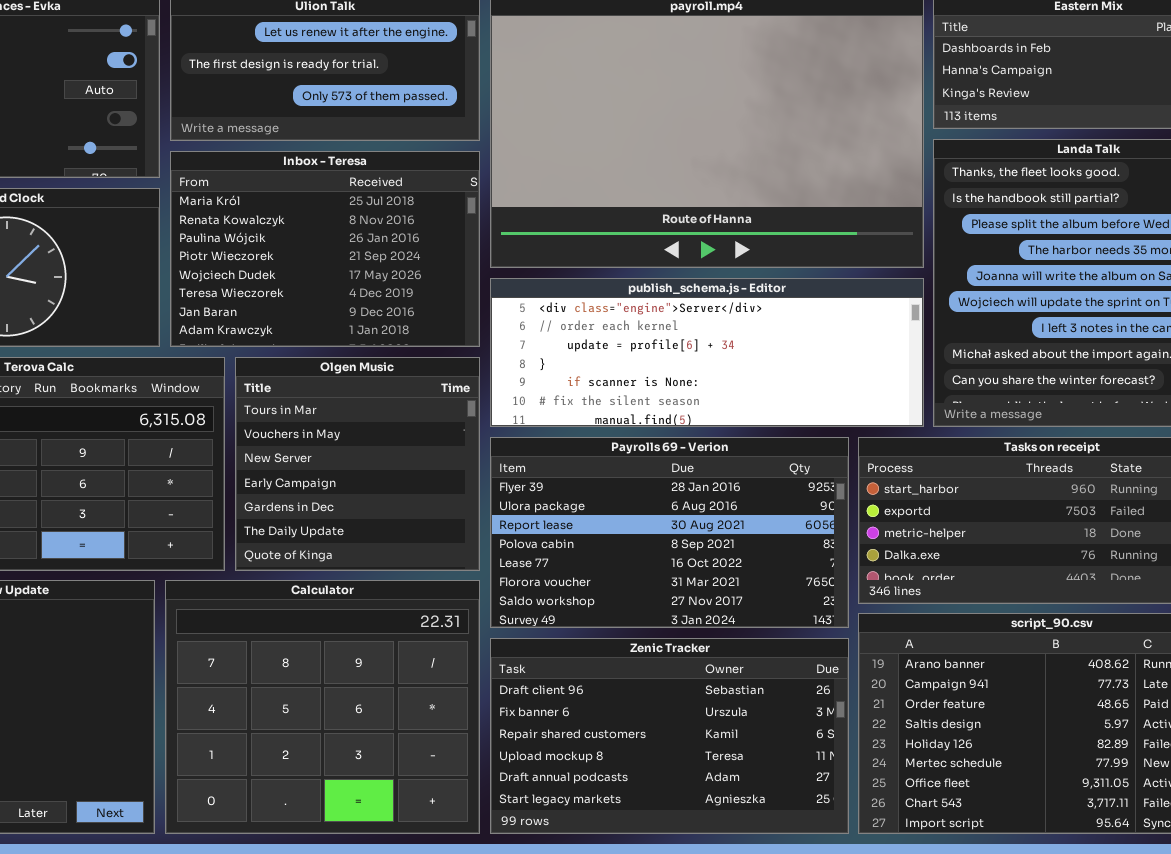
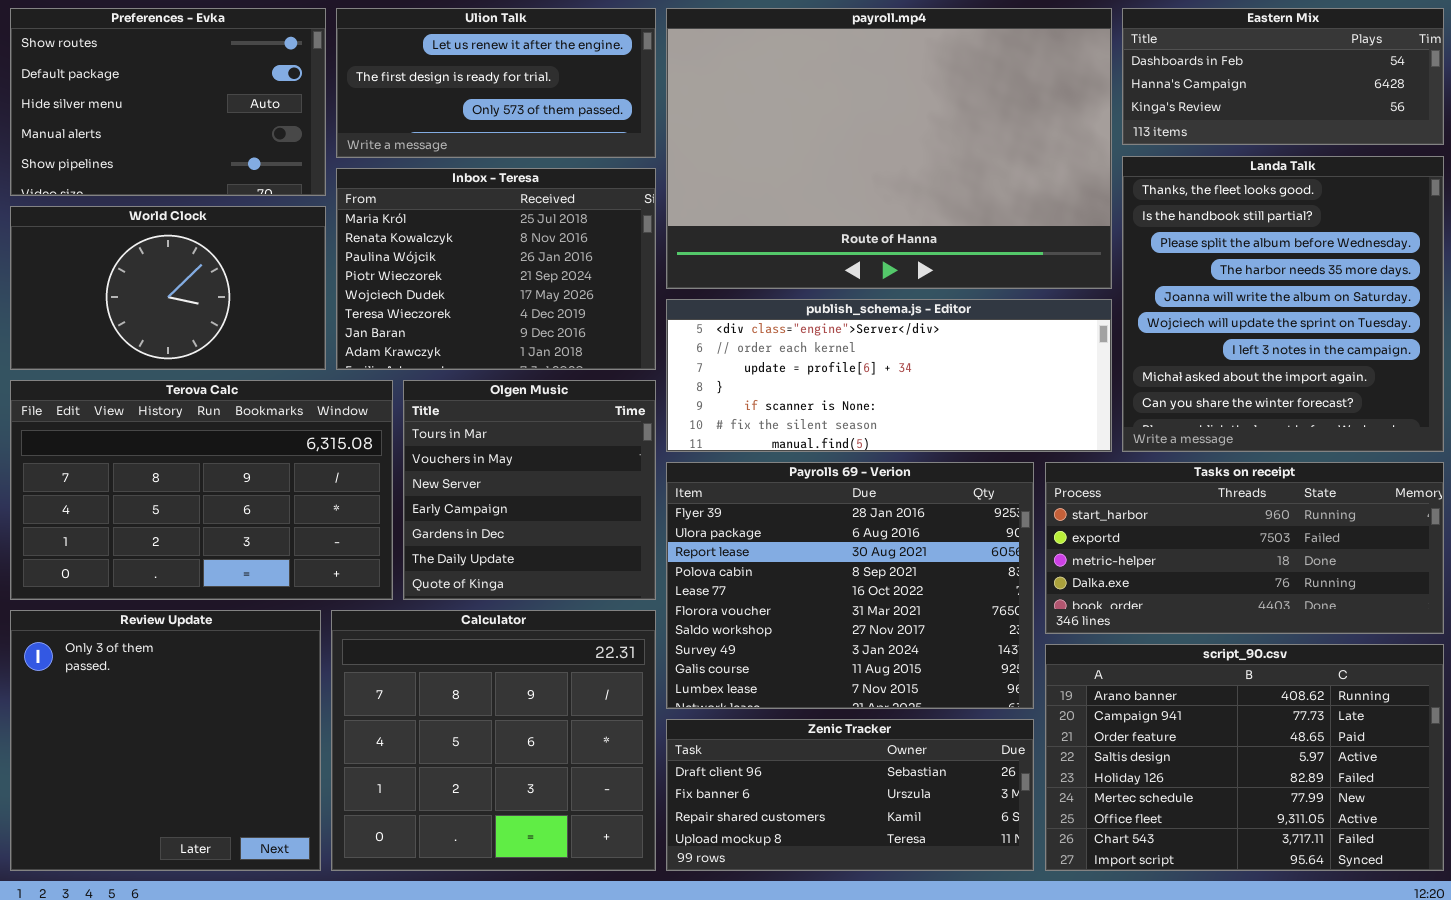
Payrolls 69 - Verion: [490,437,849,628] -> [666,462,1034,709], resized
Zenic Tracker: [490,638,849,834] -> [666,719,1034,871], resized

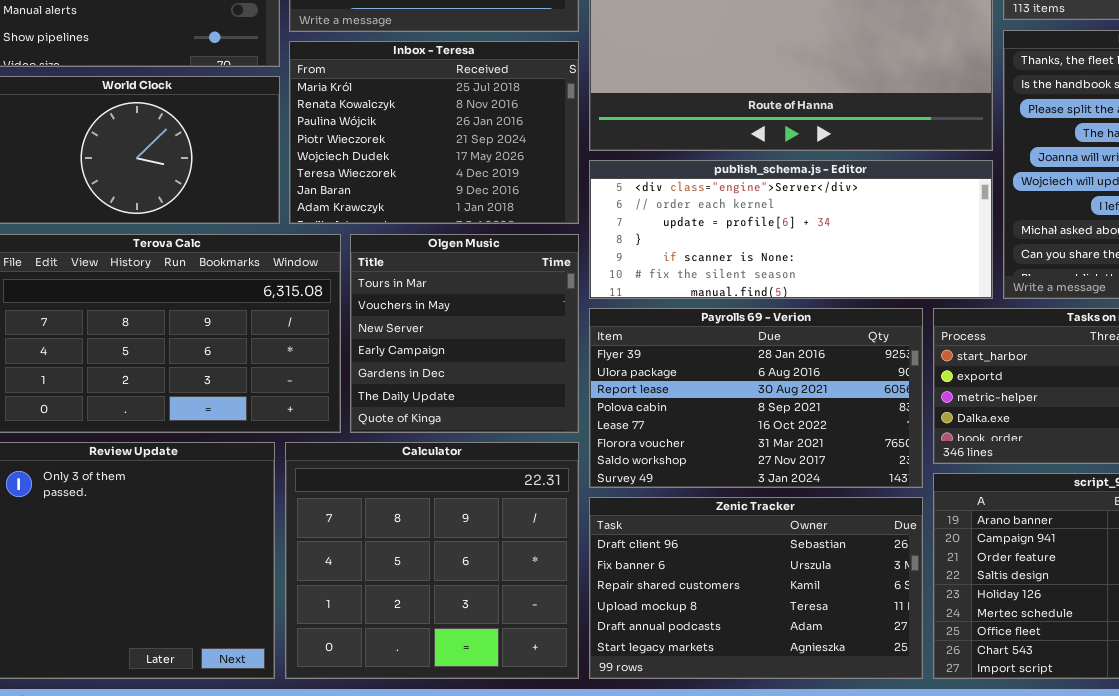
Payrolls 69 - Verion: [666,462,1034,709] -> [589,308,923,488], resized
Zenic Tracker: [666,719,1034,871] -> [589,497,923,679], resized

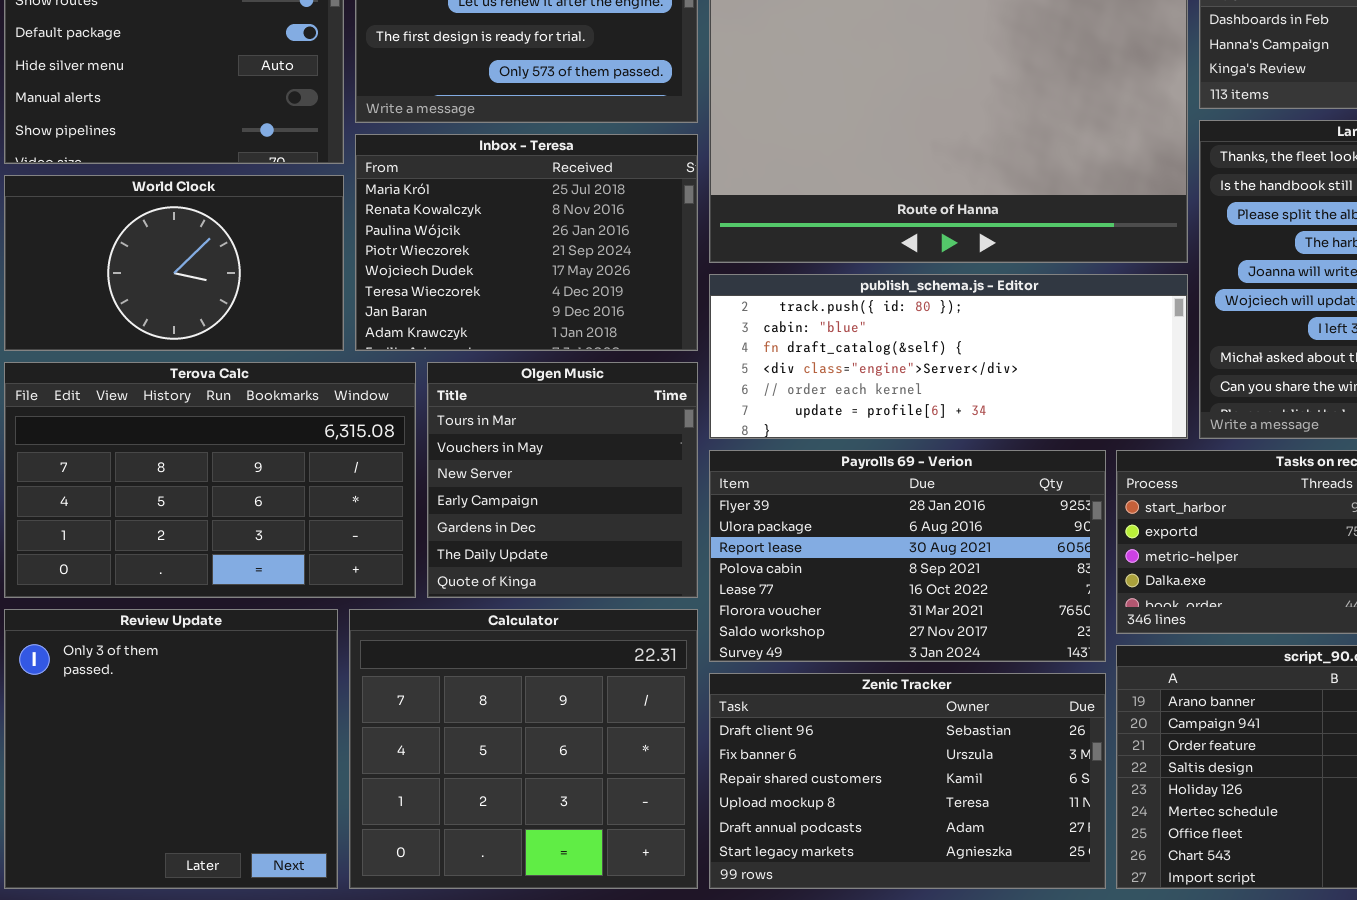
publish_schema.js - Editor: [589,160,993,299] -> [709,274,1188,439], scrolled up 3 rows

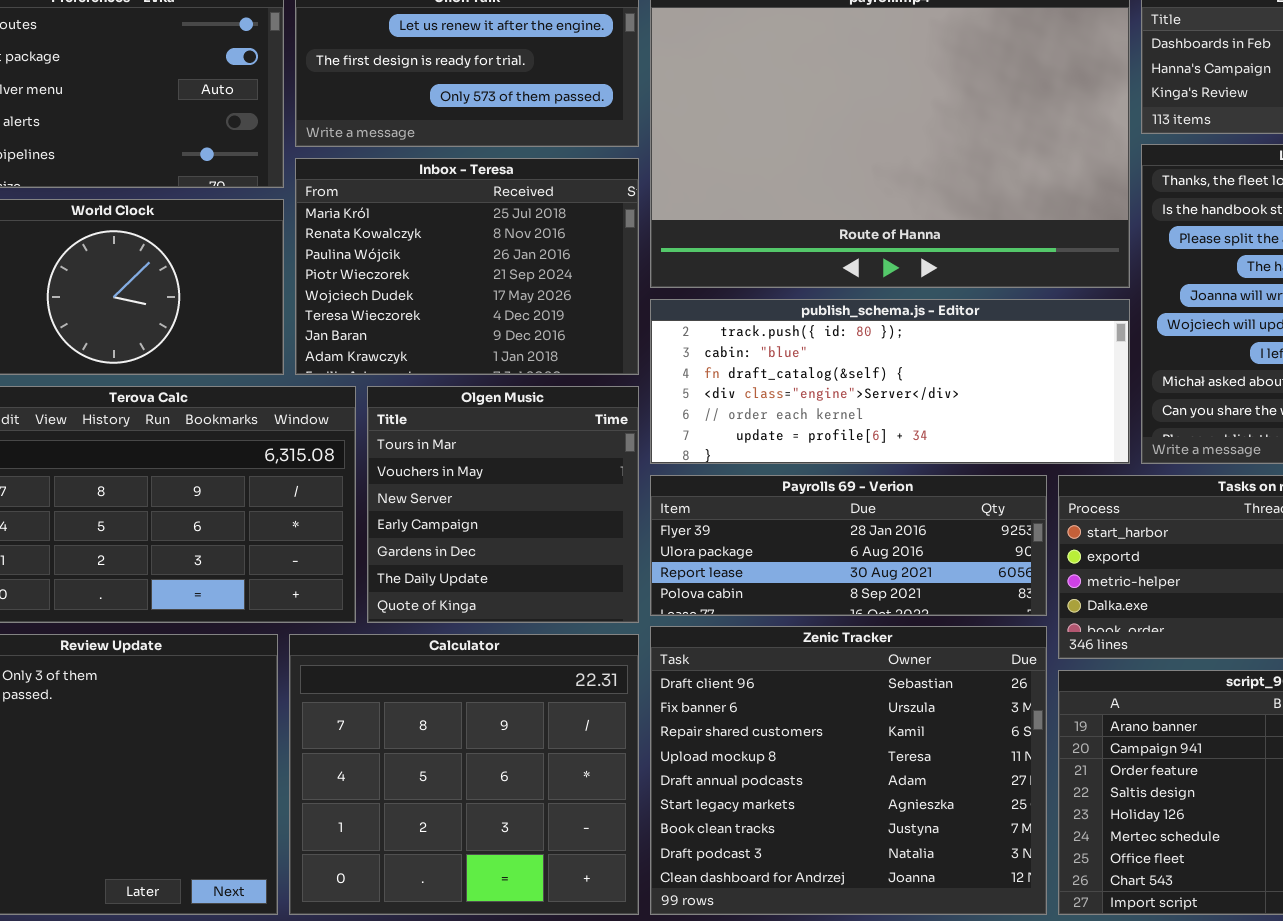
Payrolls 69 - Verion: [709,450,1106,662] -> [650,475,1047,616], resized
Zenic Tracker: [709,673,1106,889] -> [650,626,1047,915], resized

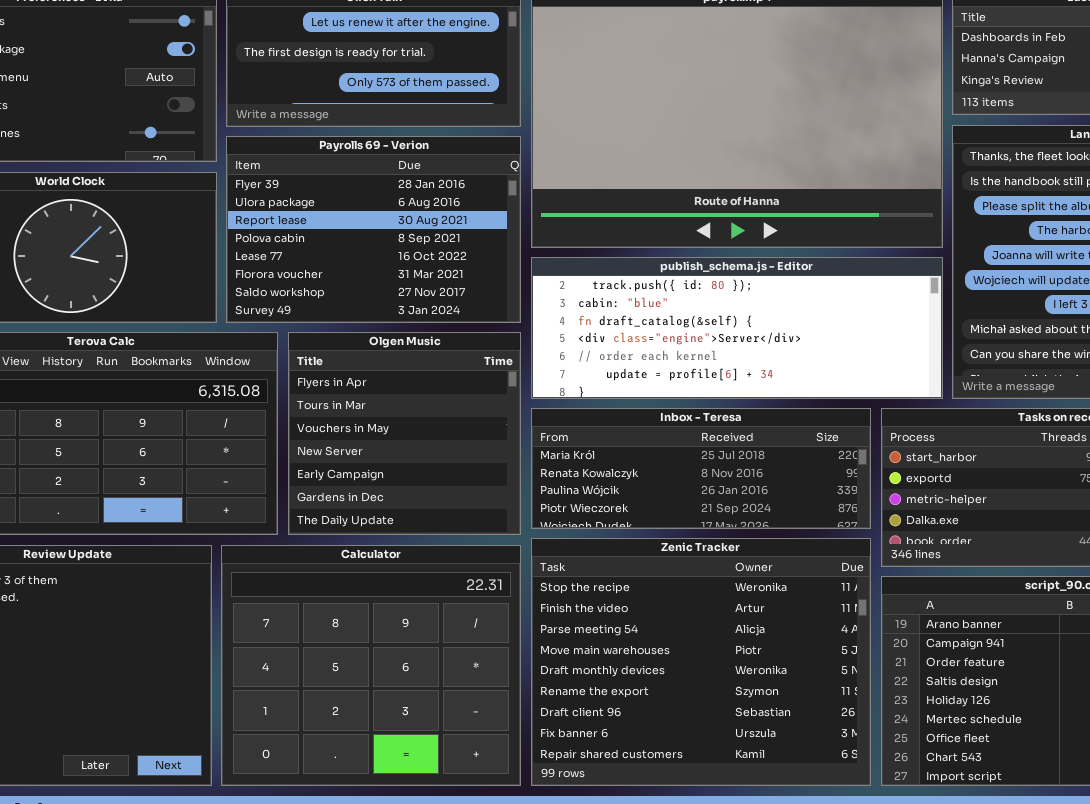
Inbox - Teresa: [295,158,639,375] -> [531,408,871,529], moved, resized
Olgen Music: [367,386,639,623] -> [288,332,521,535], scrolled up 1 row
Payrolls 69 - Verion: [650,475,1047,616] -> [226,136,521,323], moved, resized
Zenic Tracker: [650,626,1047,915] -> [531,538,871,786], scrolled up 6 rows

